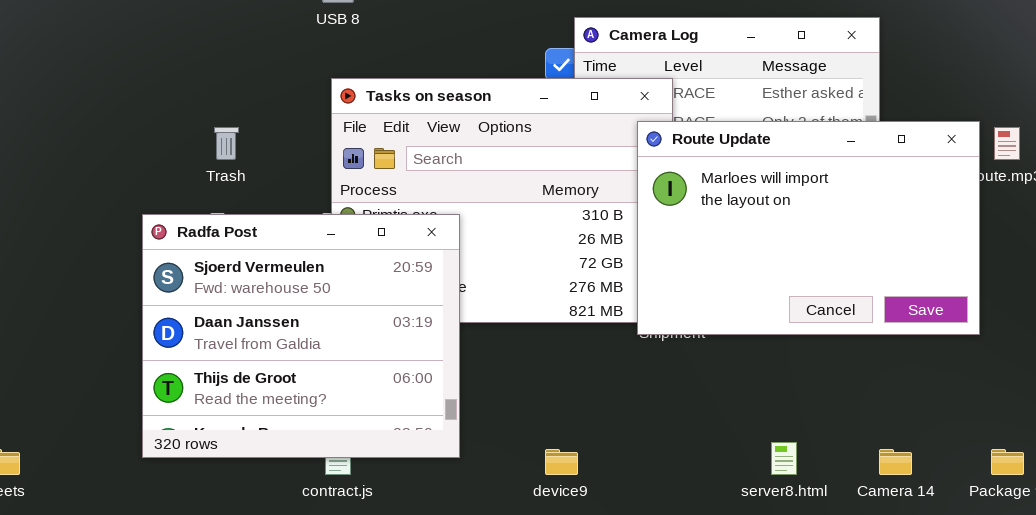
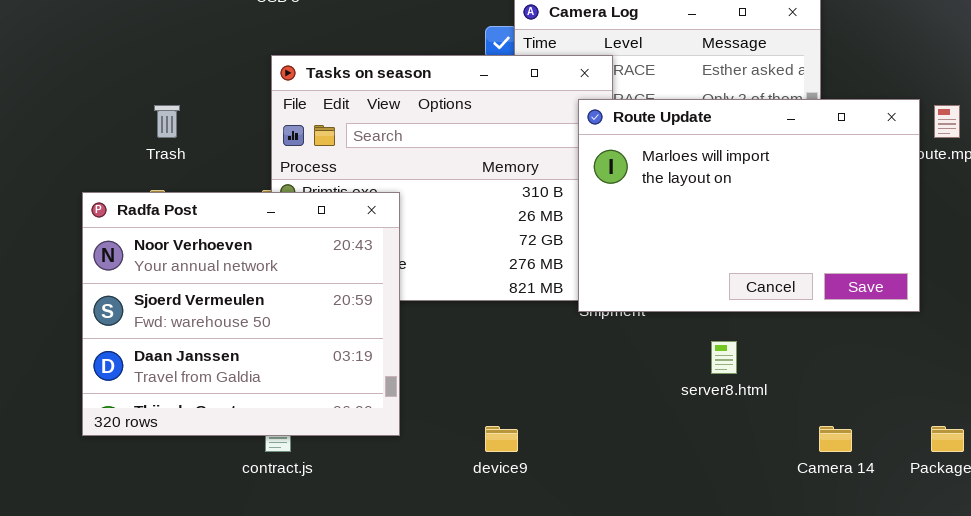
Radfa Post: [142,214,460,458] -> [82,192,400,436], scrolled up 1 row
server8.html: [771,442,797,475] -> [711,341,737,374], moved

